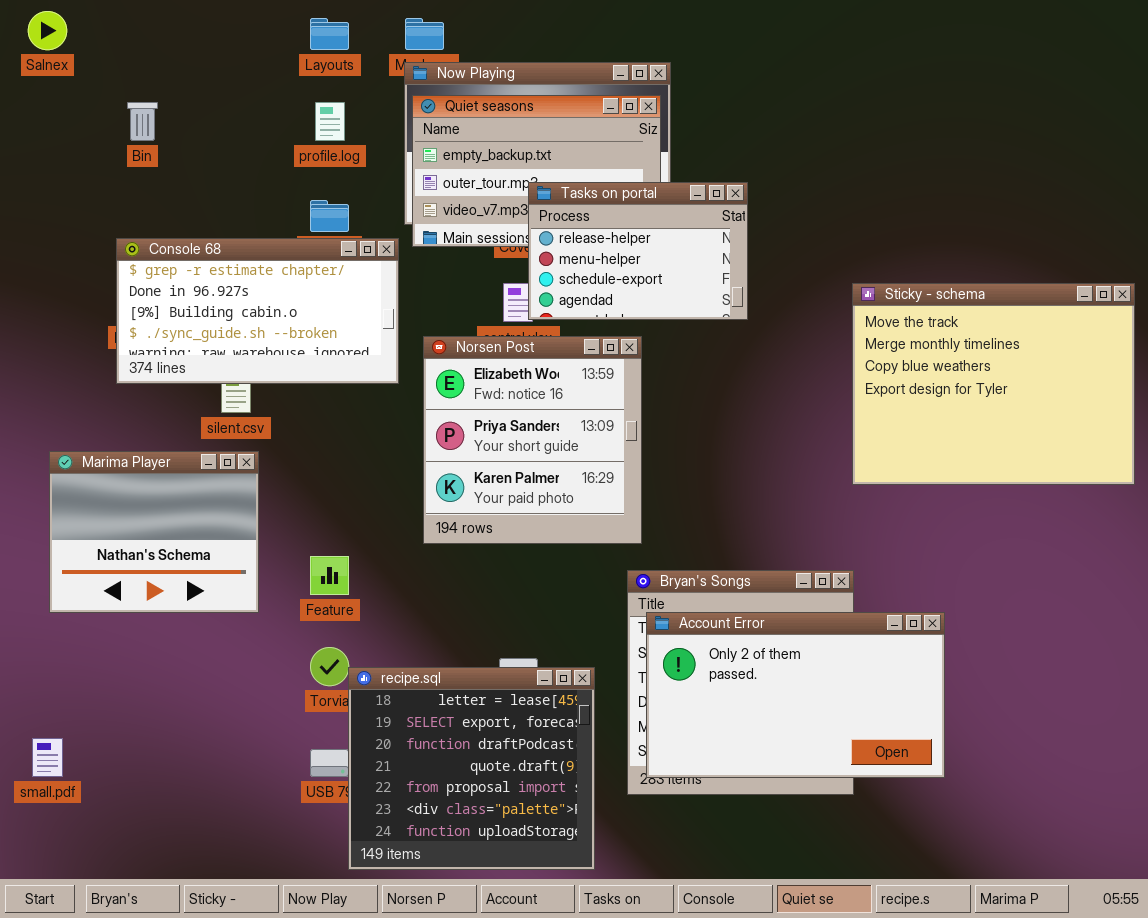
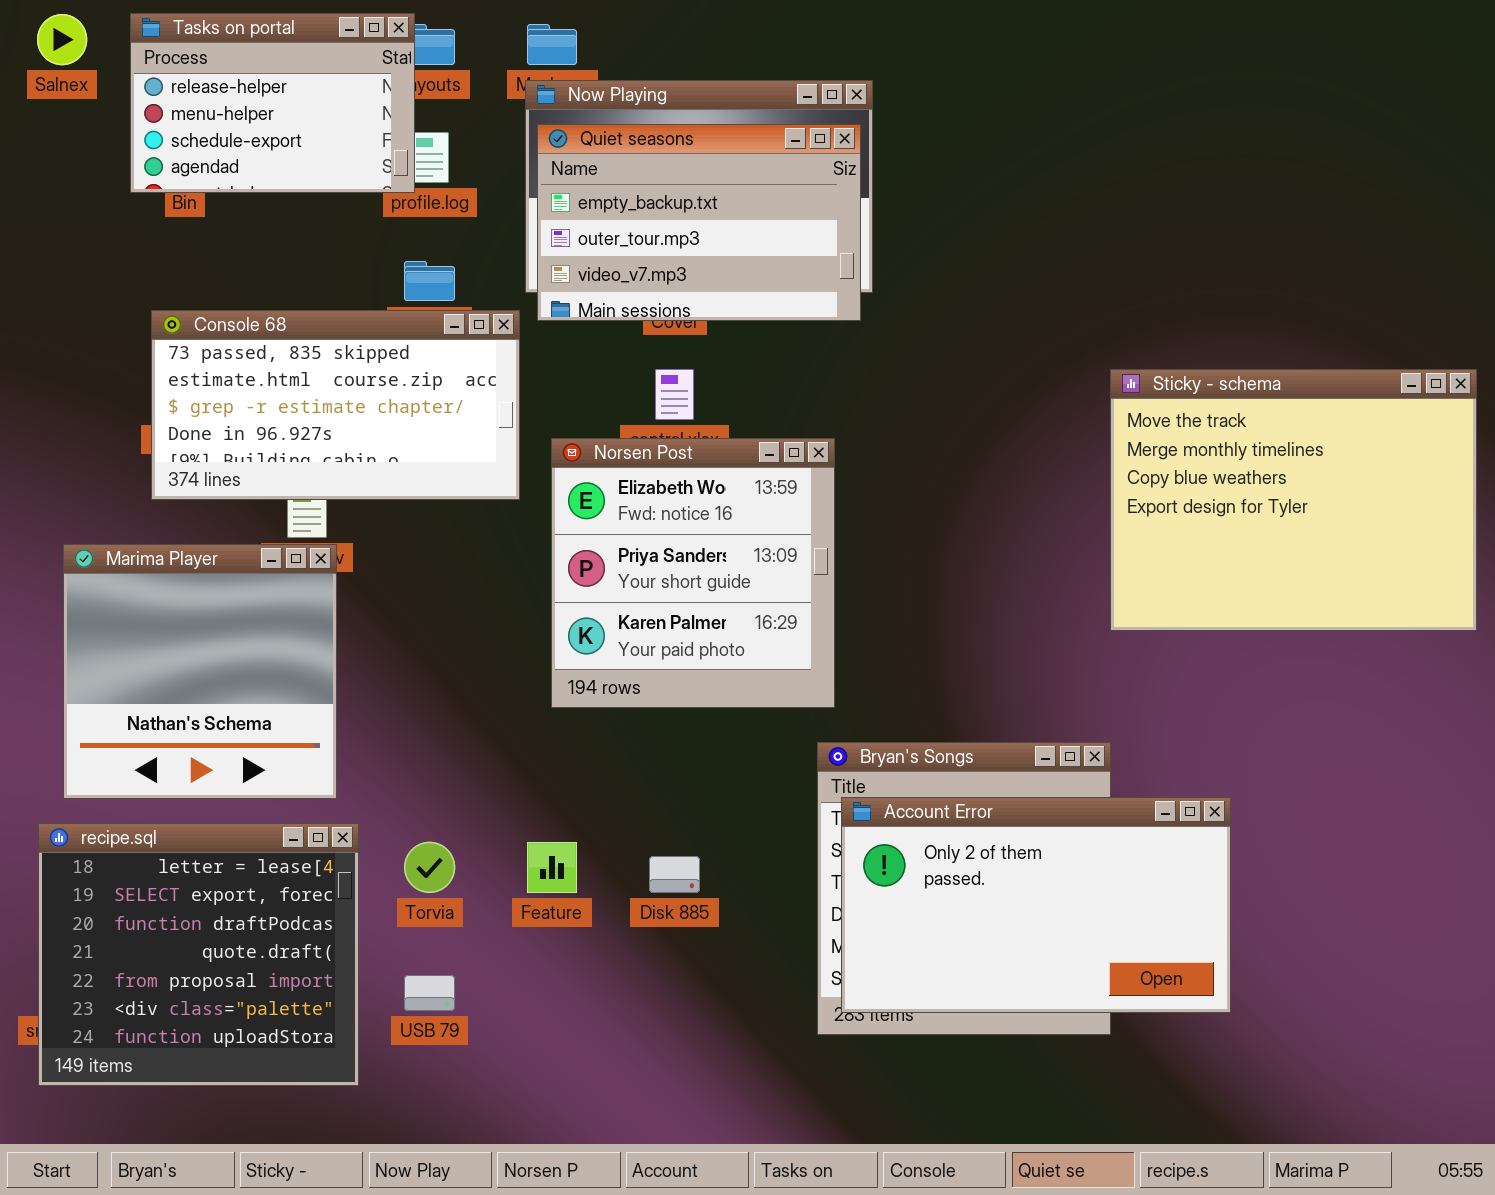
Tasks on portal: [528,182,748,320] -> [130,13,415,193], moved
Console 68: [116,238,399,384] -> [151,310,520,500], scrolled up 2 rows
Marima Player: [49,451,259,613] -> [63,544,337,799], resized
Feature: [310,556,349,595] -> [527,842,577,893], moved
recipe.sql: [348,667,595,870] -> [38,823,359,1086], moved

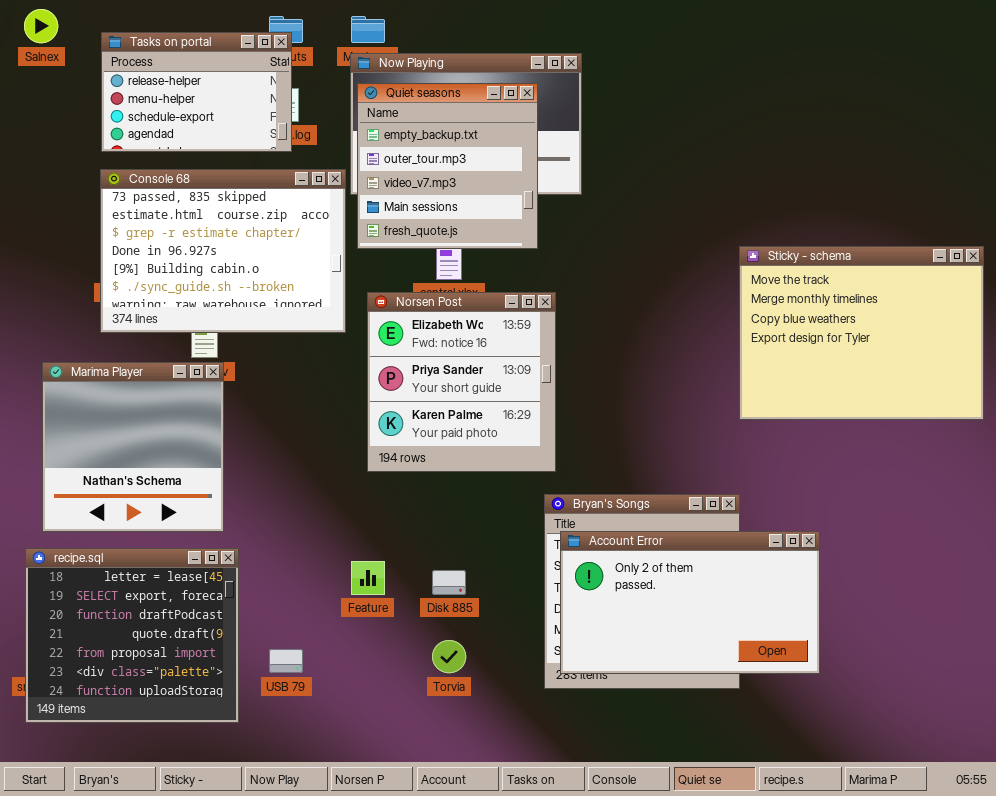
Tasks on portal: [130,13,415,193] -> [101,32,292,152], moved
Quiet seasons: [537,124,861,321] -> [357,83,538,249], resized
Console 68: [151,310,520,500] -> [100,169,346,333], resized
Torvia: [404,842,455,893] -> [432,640,466,673], moved

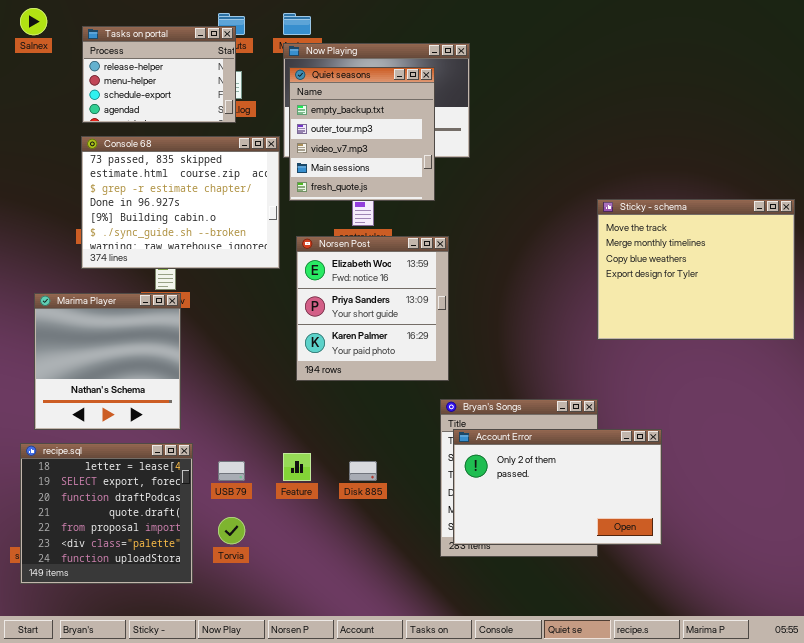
Torvia: [432,640,466,673] -> [218,517,245,544], moved
USB 79: [269,649,303,673] -> [218,461,245,481], moved

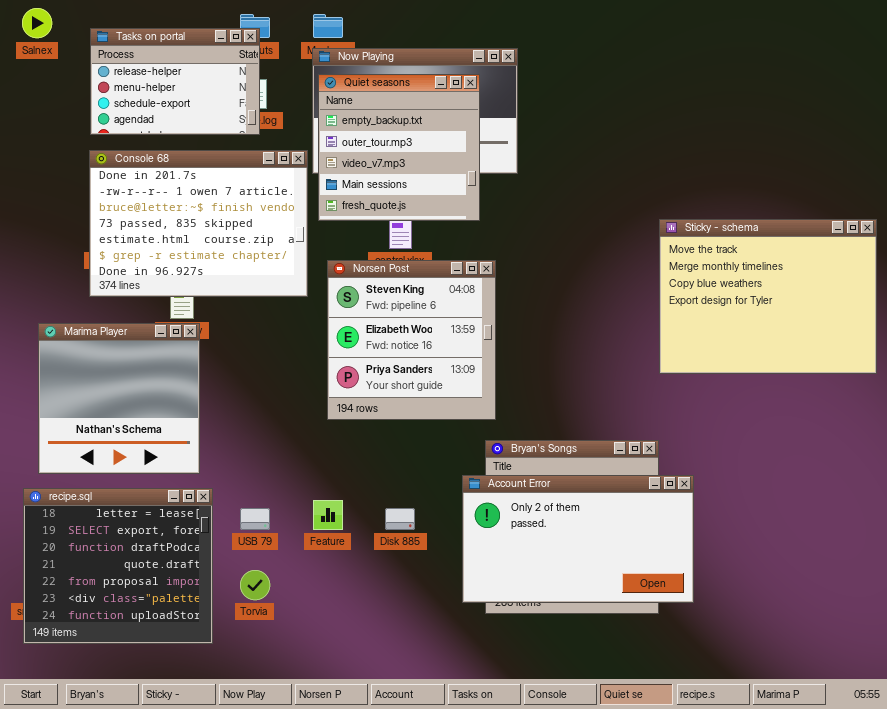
Console 68: [81,136,280,269] -> [89,150,308,297], scrolled up 3 rows
Norsen Post: [296,236,449,381] -> [327,260,496,420], scrolled up 1 row
Account Error: [453,429,662,545] -> [462,475,694,603], moved

